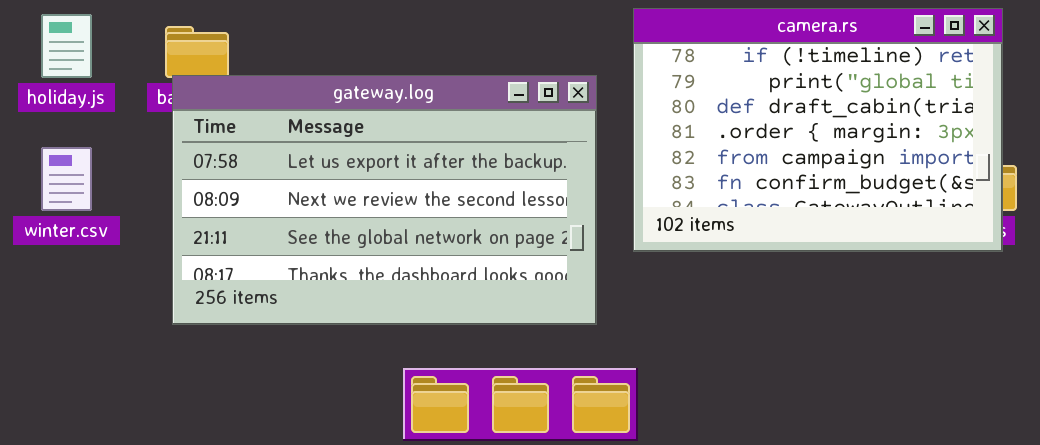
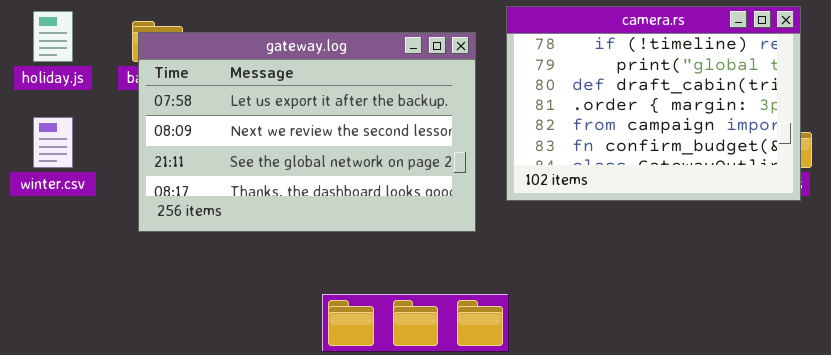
gateway.log: [172,75,597,325] -> [138,32,476,232], moved

